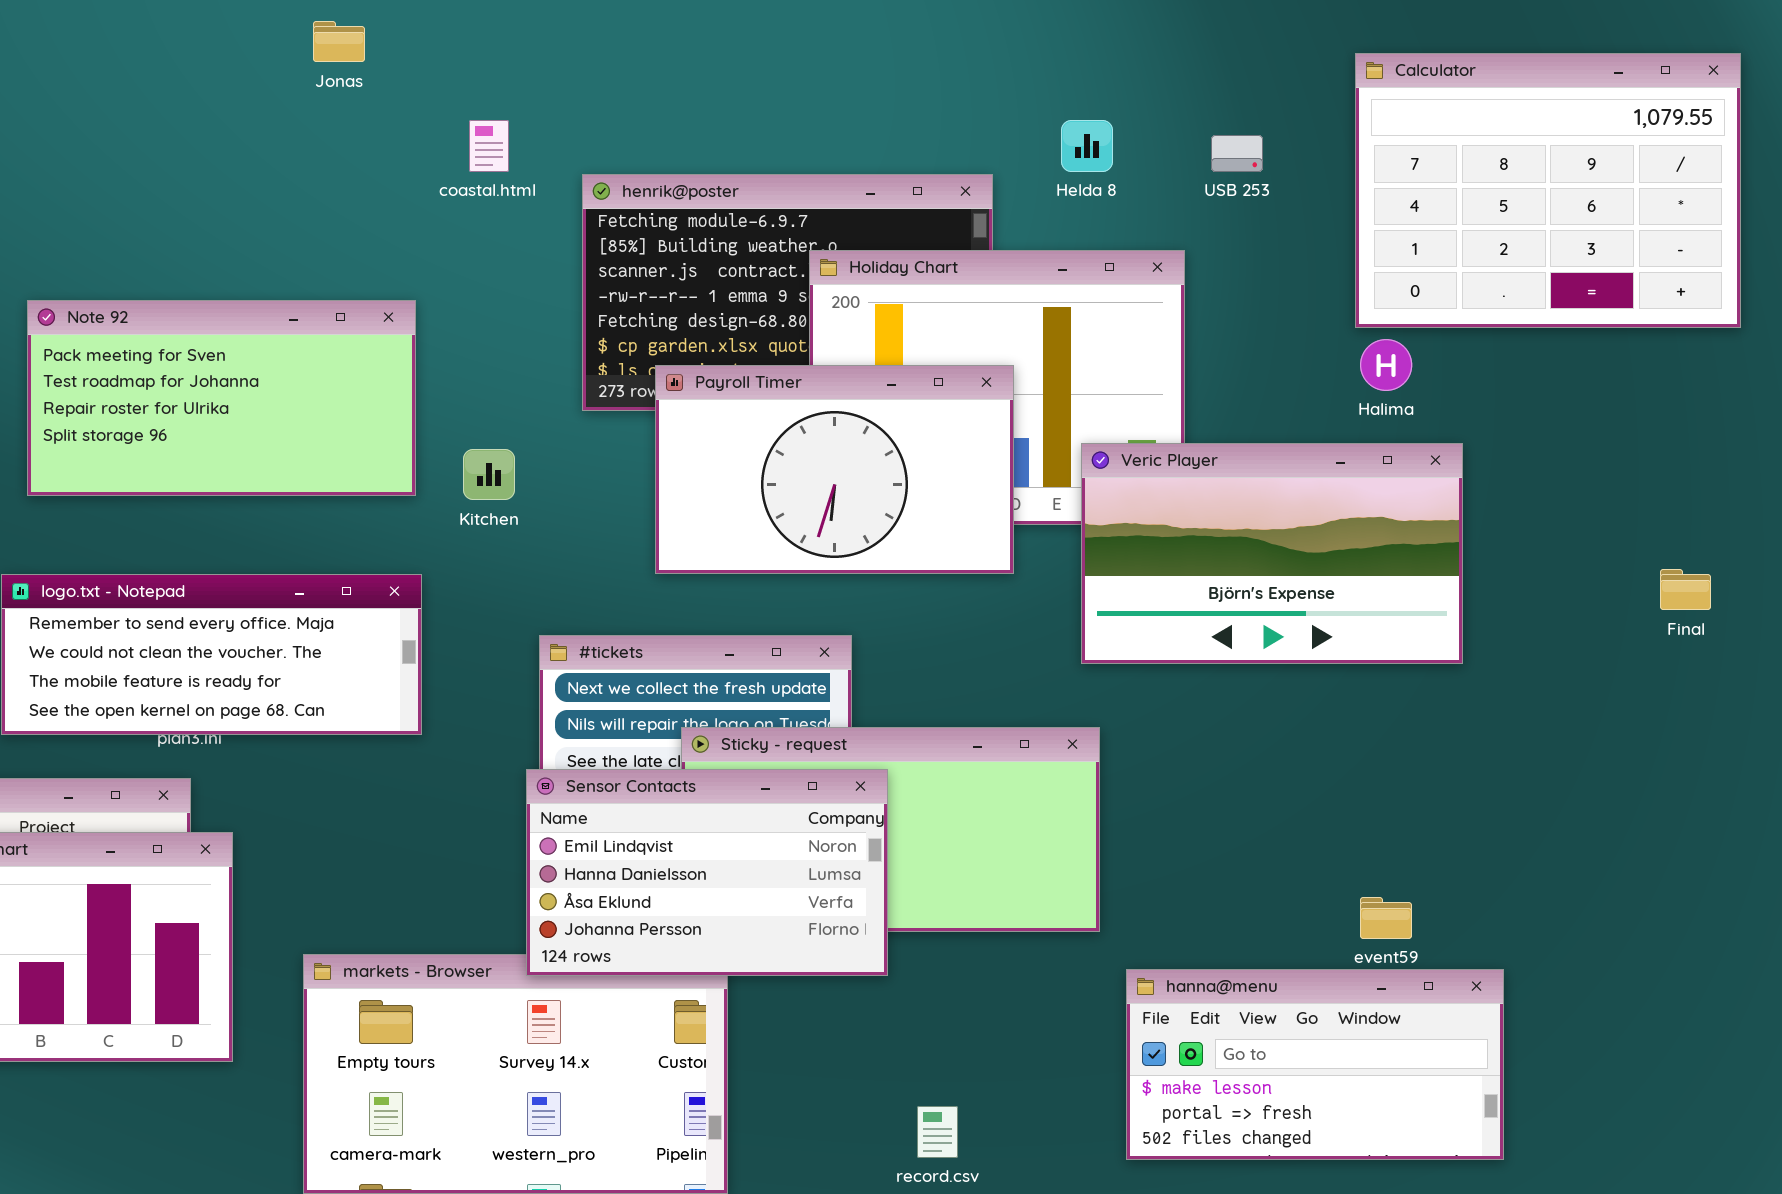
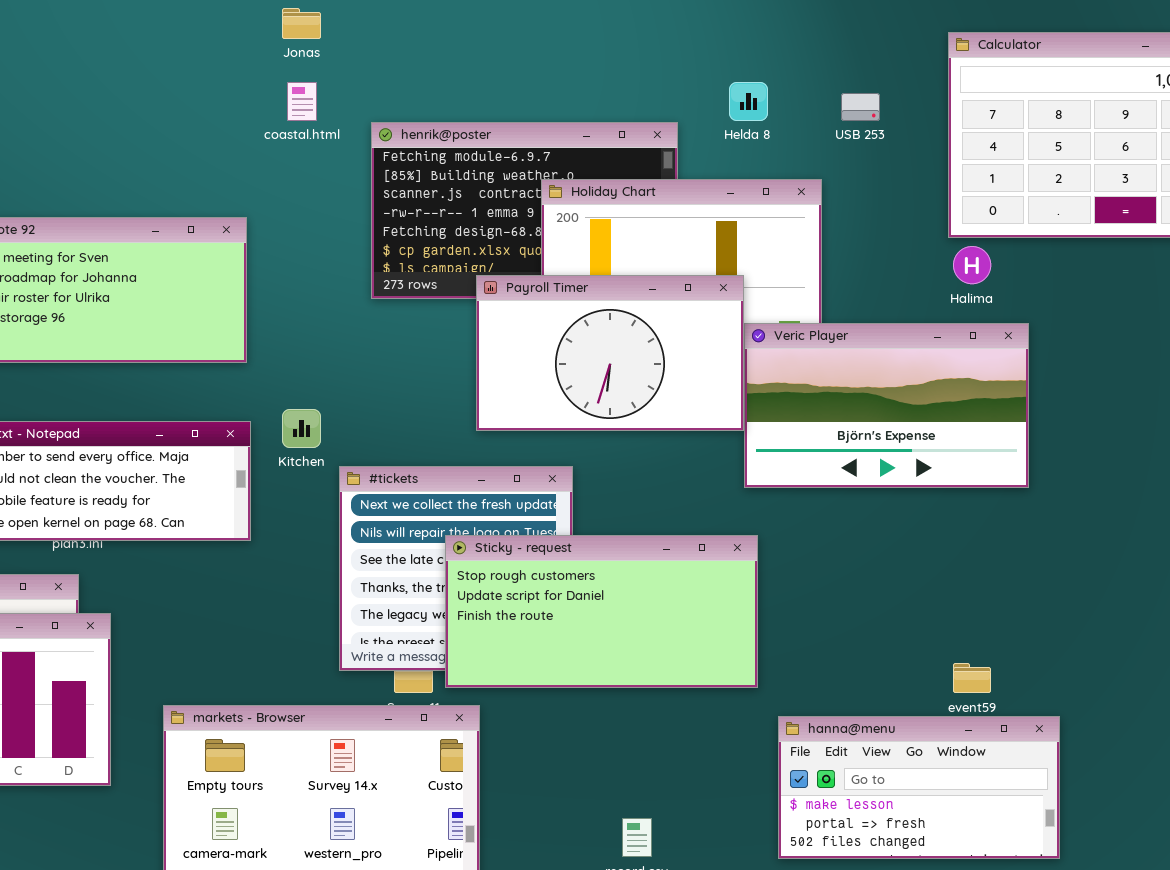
Jonas: [313,21,365,62] -> [282,8,321,39], moved
Payroll Timer: [655,365,1014,574] -> [476,275,744,431], moved
Kitchen: [463,449,515,500] -> [282,409,321,448], moved
Sensor Contacts: [526,769,888,976] -> none, closed

